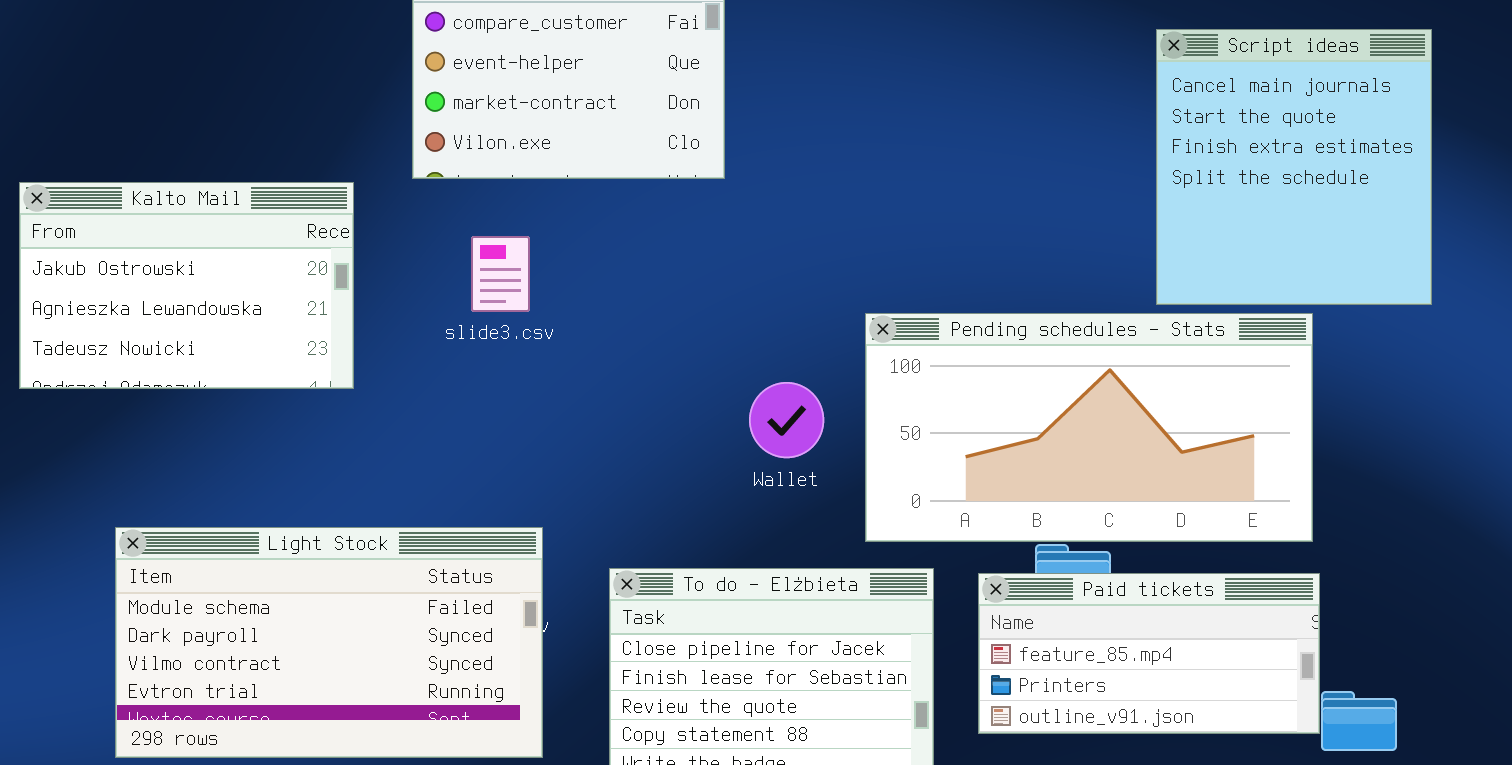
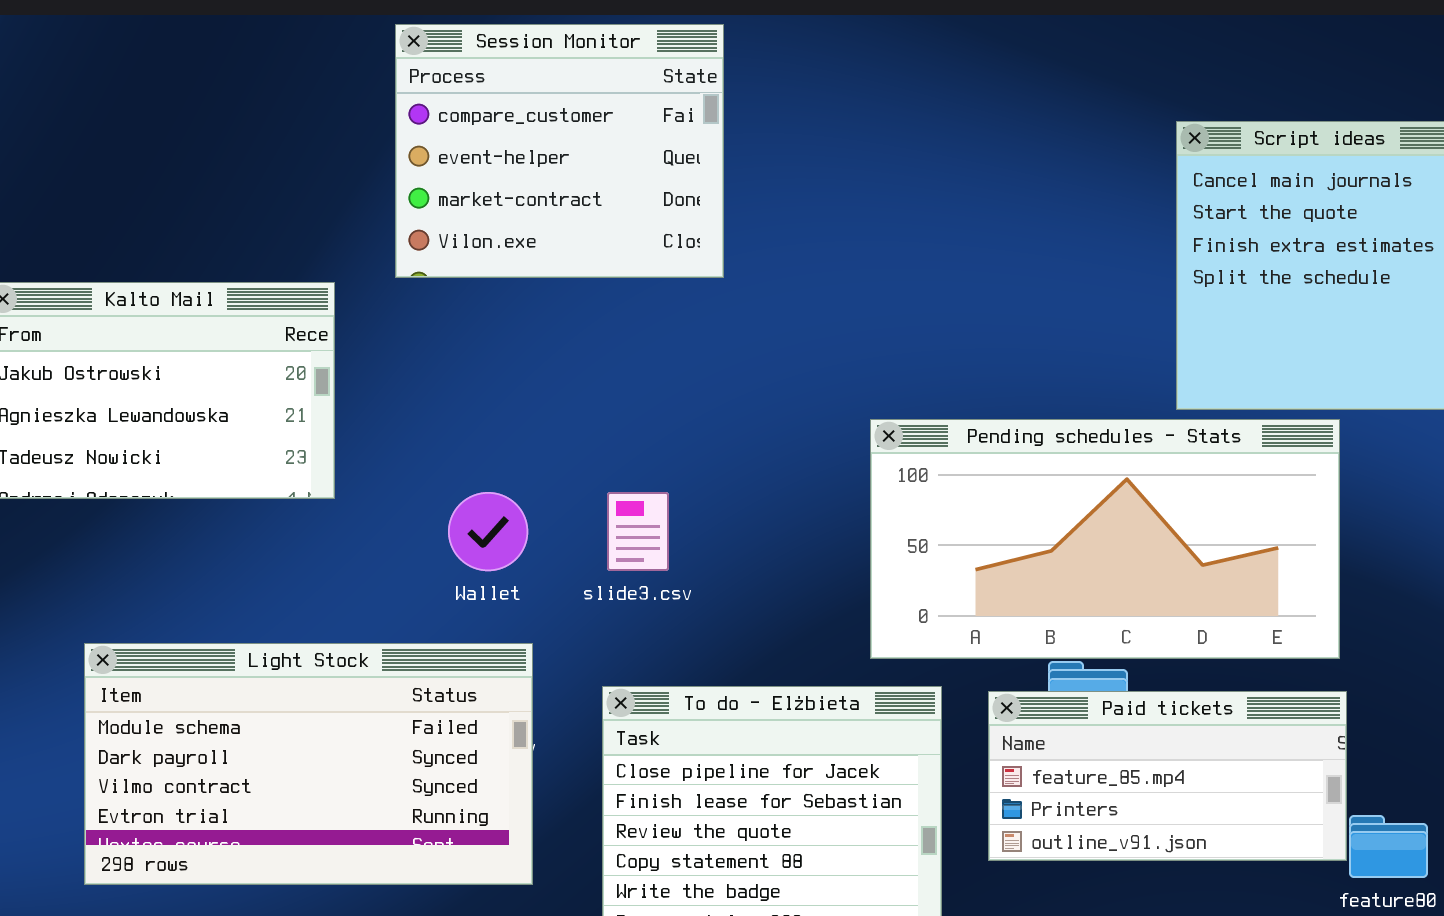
slide3.csv: [471,236,530,312] -> [607,492,669,571], moved
Wallet: [749,382,824,458] -> [448,492,528,571], moved

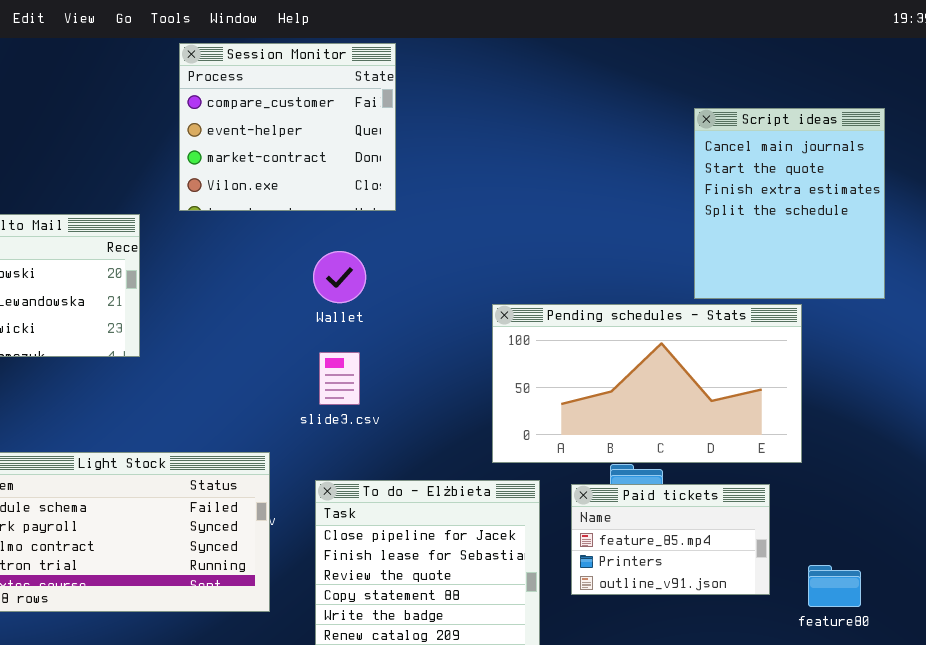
Wallet: [448,492,528,571] -> [313,251,366,303], moved
Paid tickets: [988,691,1347,861] -> [571,484,770,595], resized

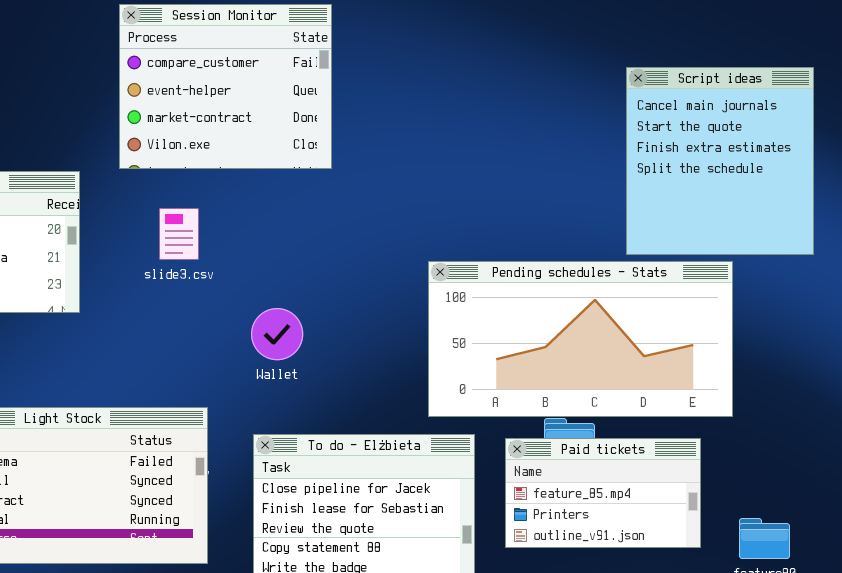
Wallet: [313,251,366,303] -> [251,308,303,360], moved
slide3.csv: [319,352,360,405] -> [159,208,199,260], moved

